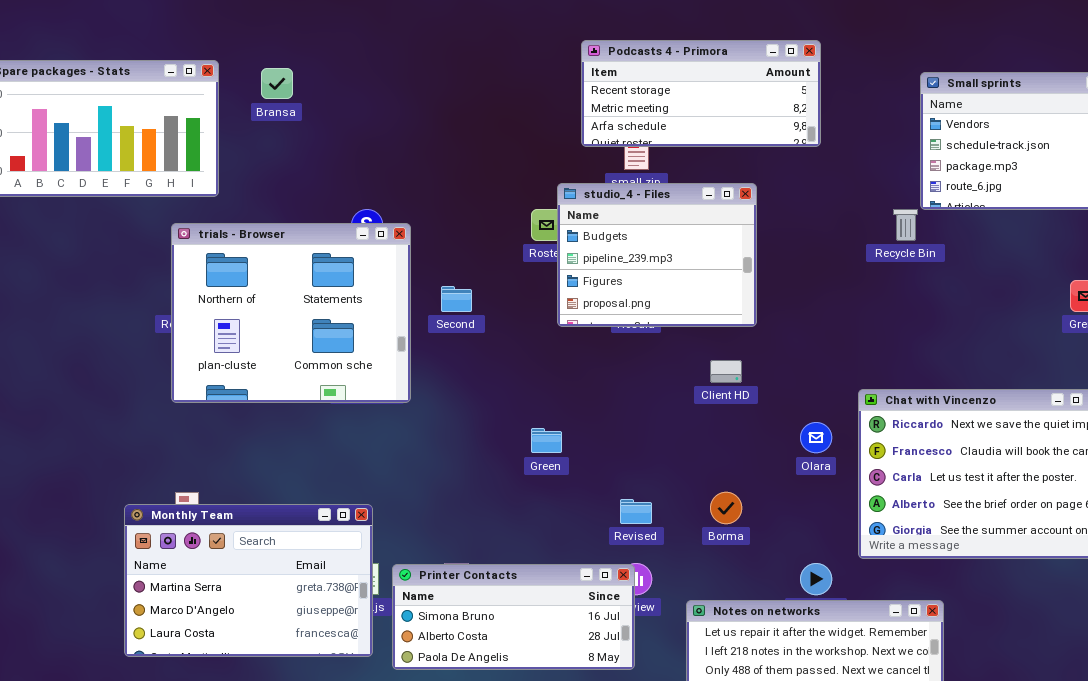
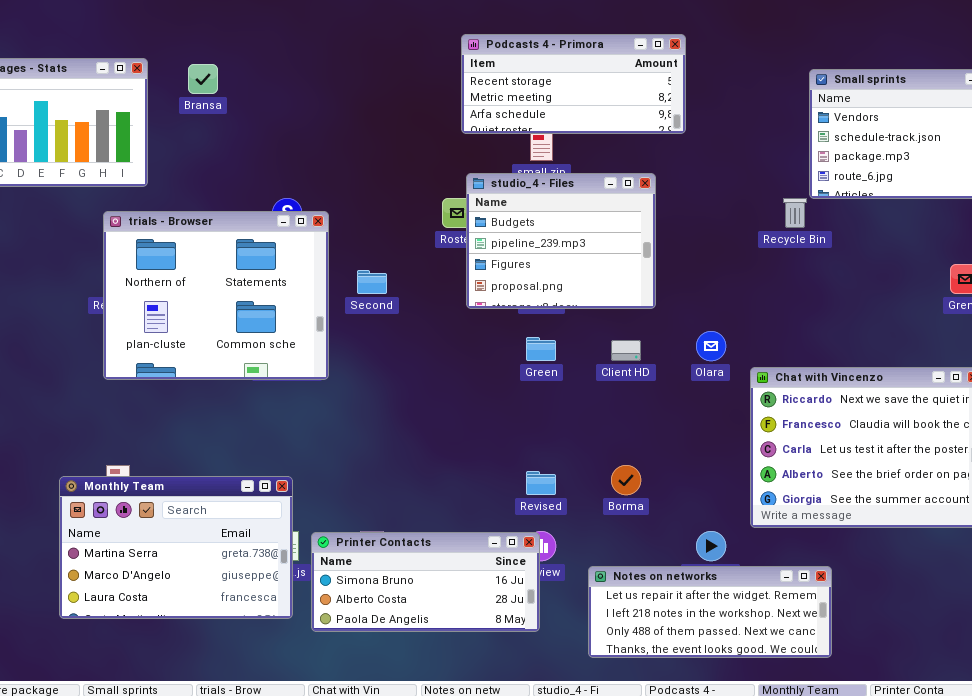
Podcasts 4 - Primora: [581,40,821,147] -> [461,34,686,134], moved
Olara: [800,422,832,453] -> [696,331,726,361], moved
Green: [531,428,562,453] -> [526,337,556,361], moved

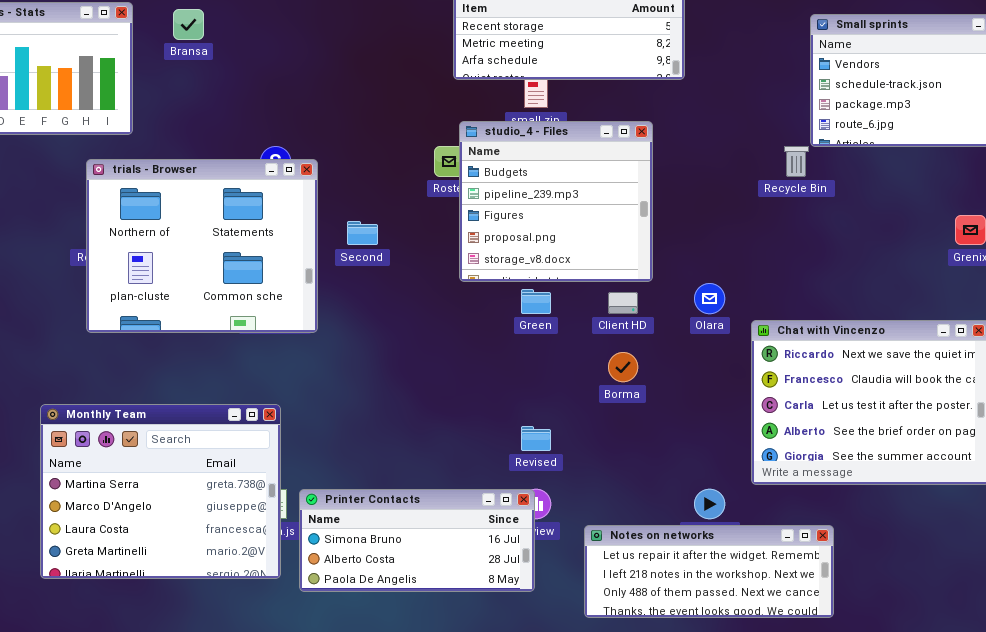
studio_4 - Files: [466,173,656,309] -> [459,121,653,282], resized
Borma: [611,465,641,495] -> [608,352,638,382], moved
Monthly Team: [59,476,293,619] -> [40,404,281,579], resized

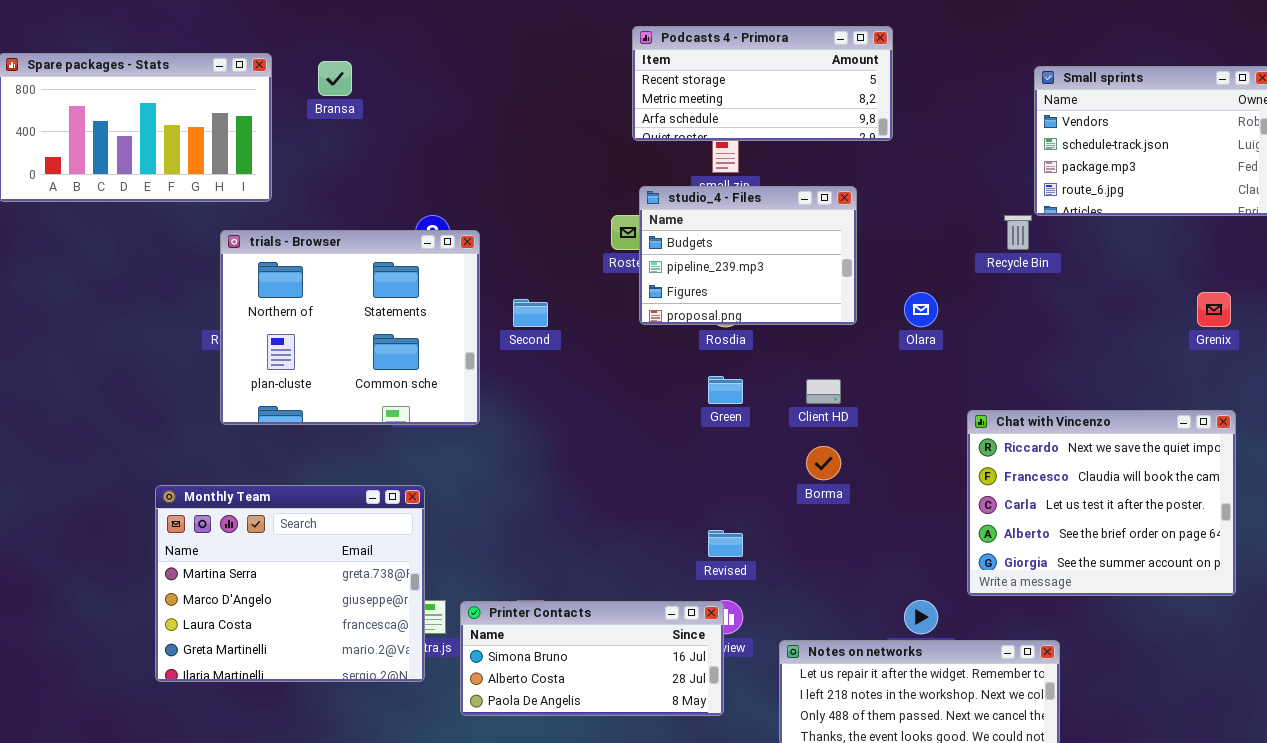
studio_4 - Files: [459,121,653,282] -> [639,186,857,325], resized
Olara: [694,283,725,314] -> [904,292,938,327], moved
Monthly Team: [40,404,281,579] -> [155,485,425,682], moved

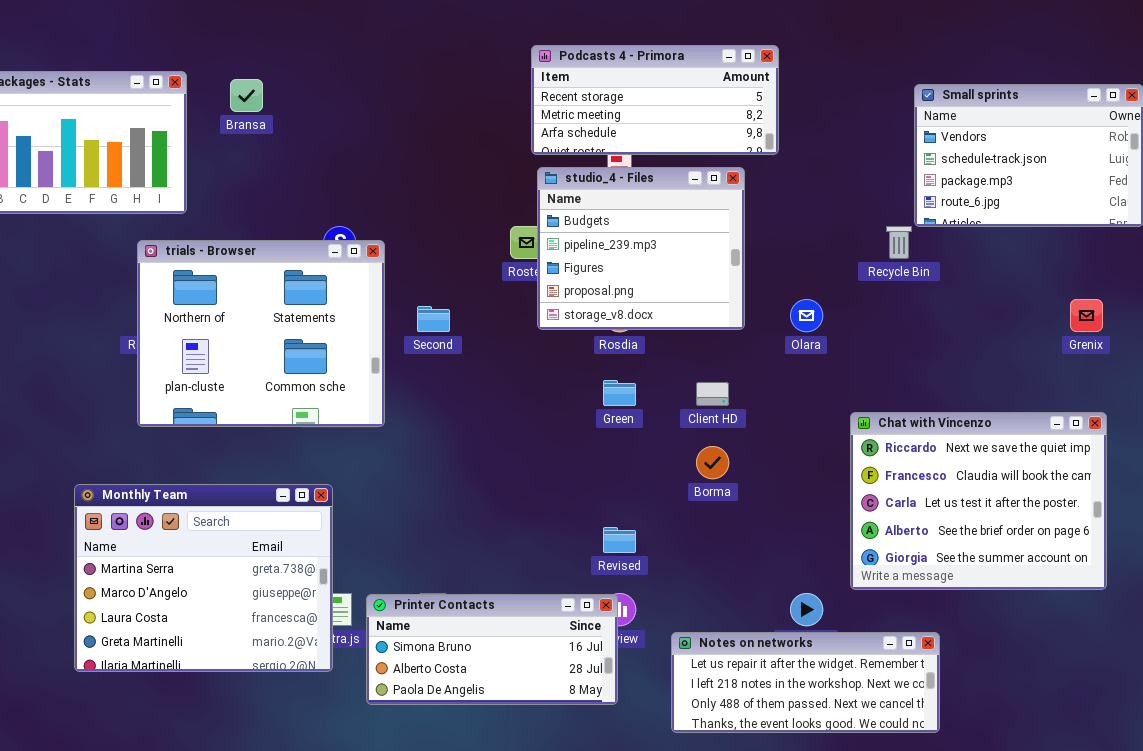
studio_4 - Files: [639,186,857,325] -> [537,167,745,330], resized

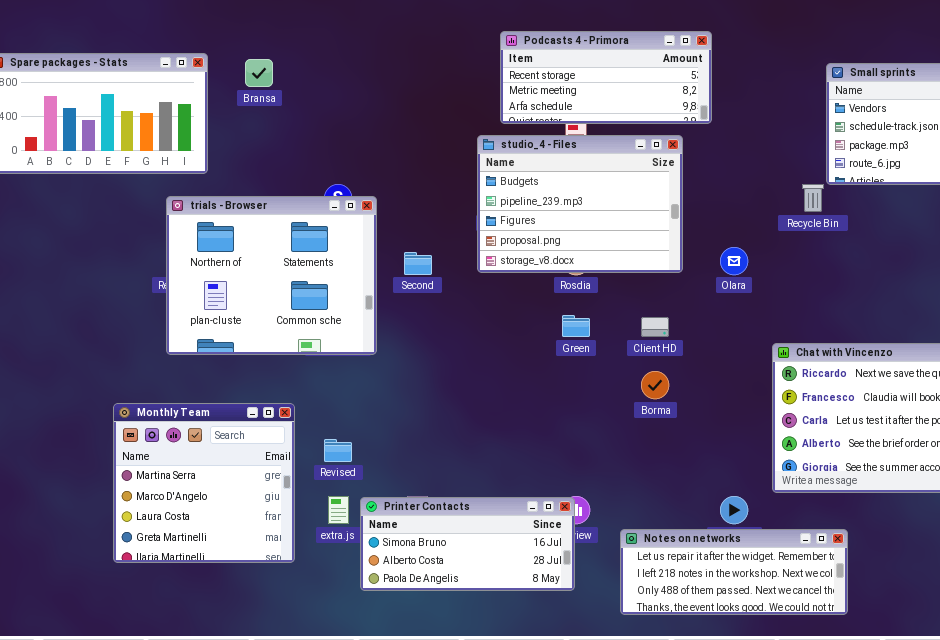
studio_4 - Files: [537,167,745,330] -> [477,135,683,273], resized
Monthly Team: [74,484,333,672] -> [113,403,295,563], resized
Revised: [603,527,636,553] -> [324,439,352,462], moved

